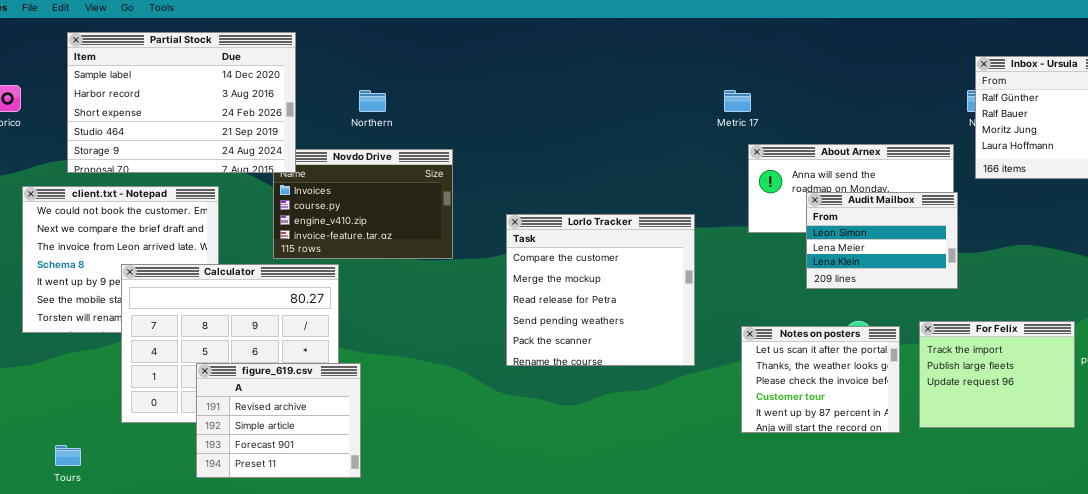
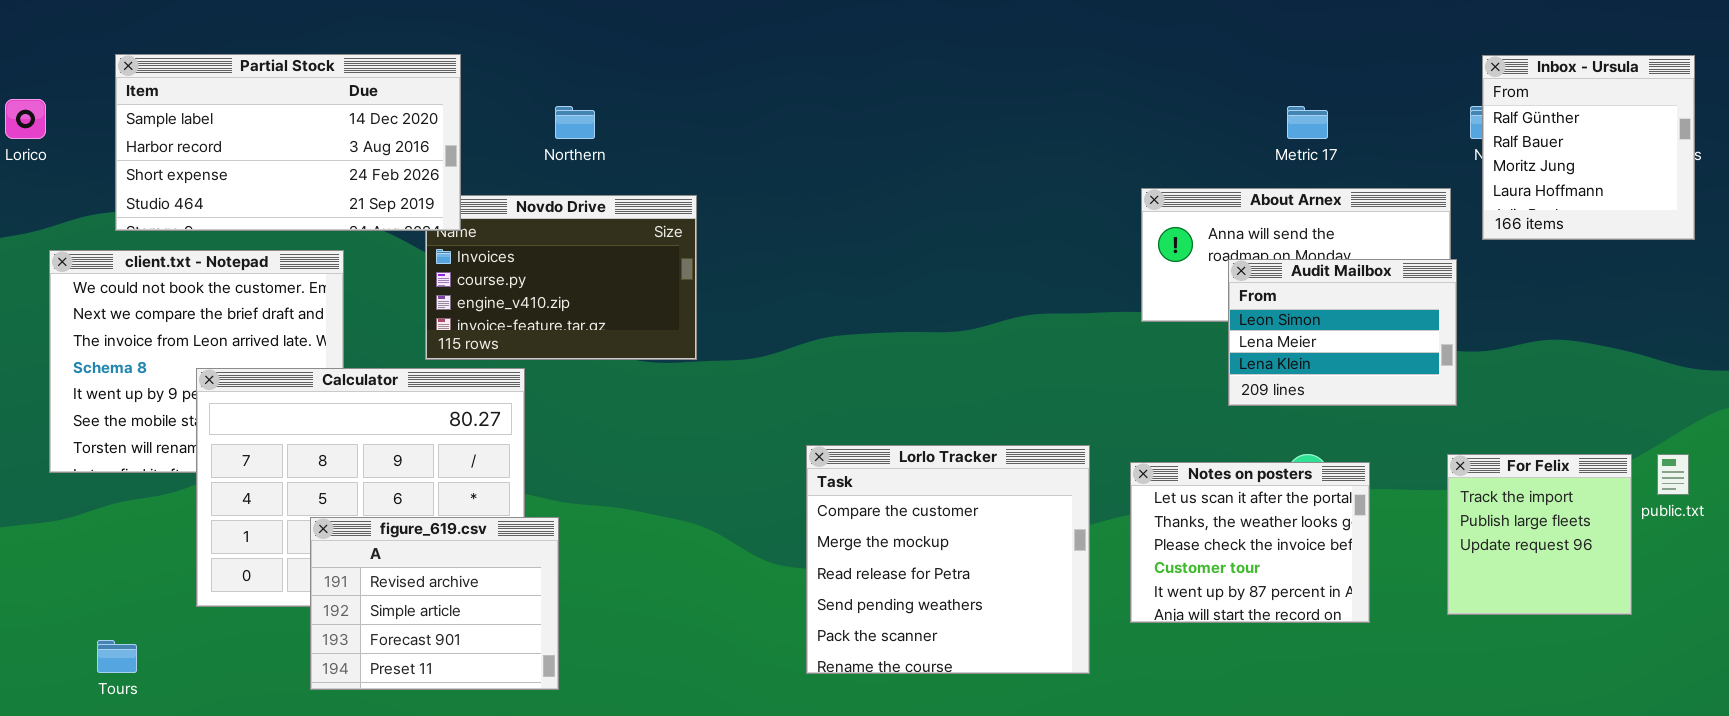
Partial Stock: [67,32,296,173] -> [115,54,461,231], resized
Metric 17: [724,90,751,112] -> [1287,106,1328,139], moved
Lorlo Tracker: [506,214,695,366] -> [806,445,1090,674], moved
For Felix: [919,321,1075,428] -> [1447,454,1632,615], resized

